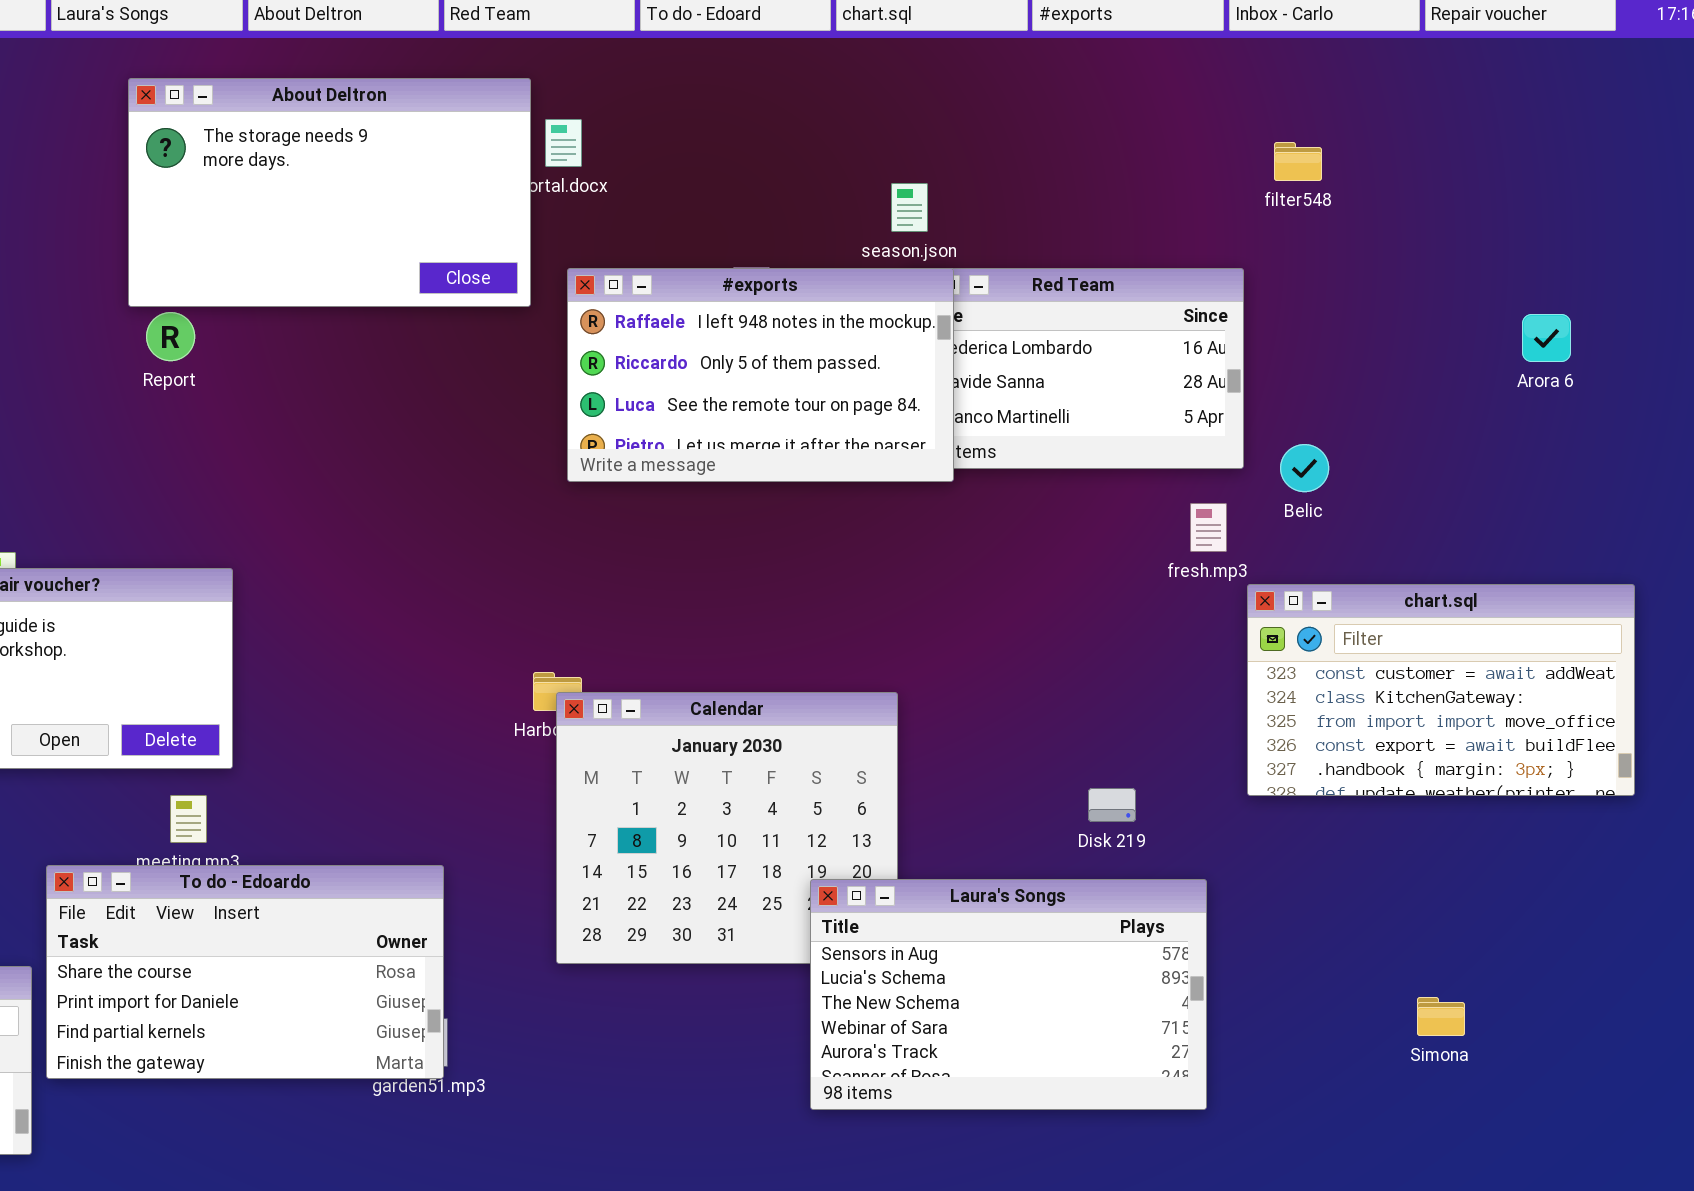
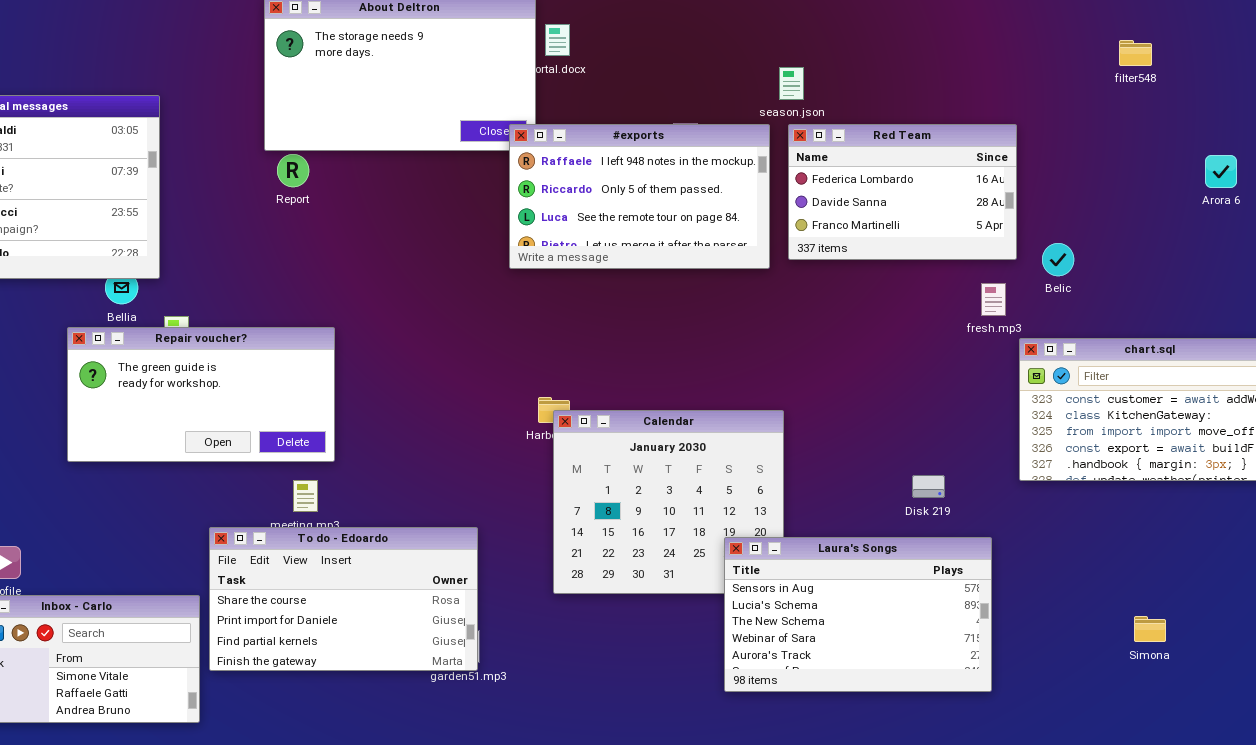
filter548: [1274,142,1322,181] -> [1119,40,1152,66], moved
#exports: [567,268,954,482] -> [509,124,770,269], moved

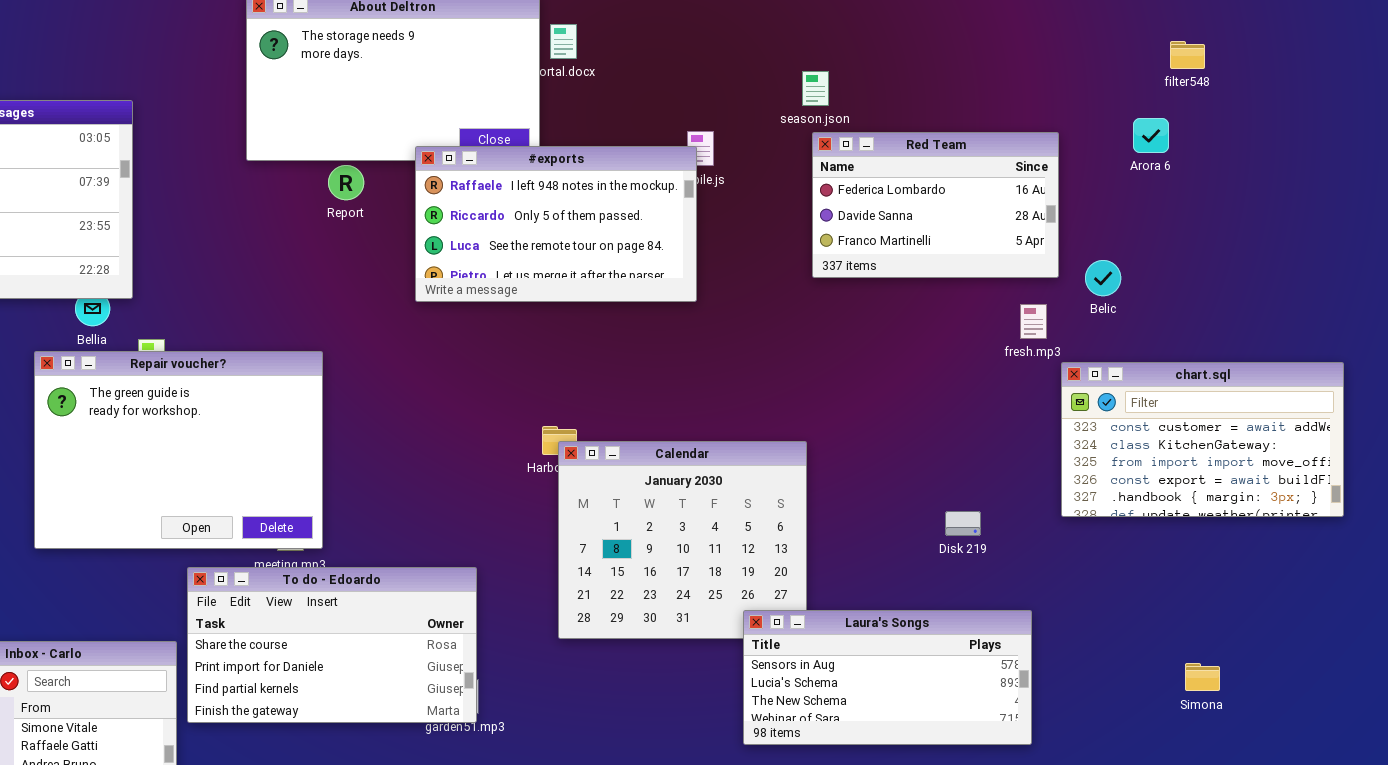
#exports: [509,124,770,269] -> [415,146,697,302], moved
Report: [277,154,309,187] -> [328,165,364,200], moved
Arora 6: [1205,155,1237,188] -> [1133,118,1169,153], moved
Repair voucher?: [67,327,335,462] -> [34,351,323,549], resized
Laura's Songs: [724,537,992,692] -> [743,610,1032,745], resized

